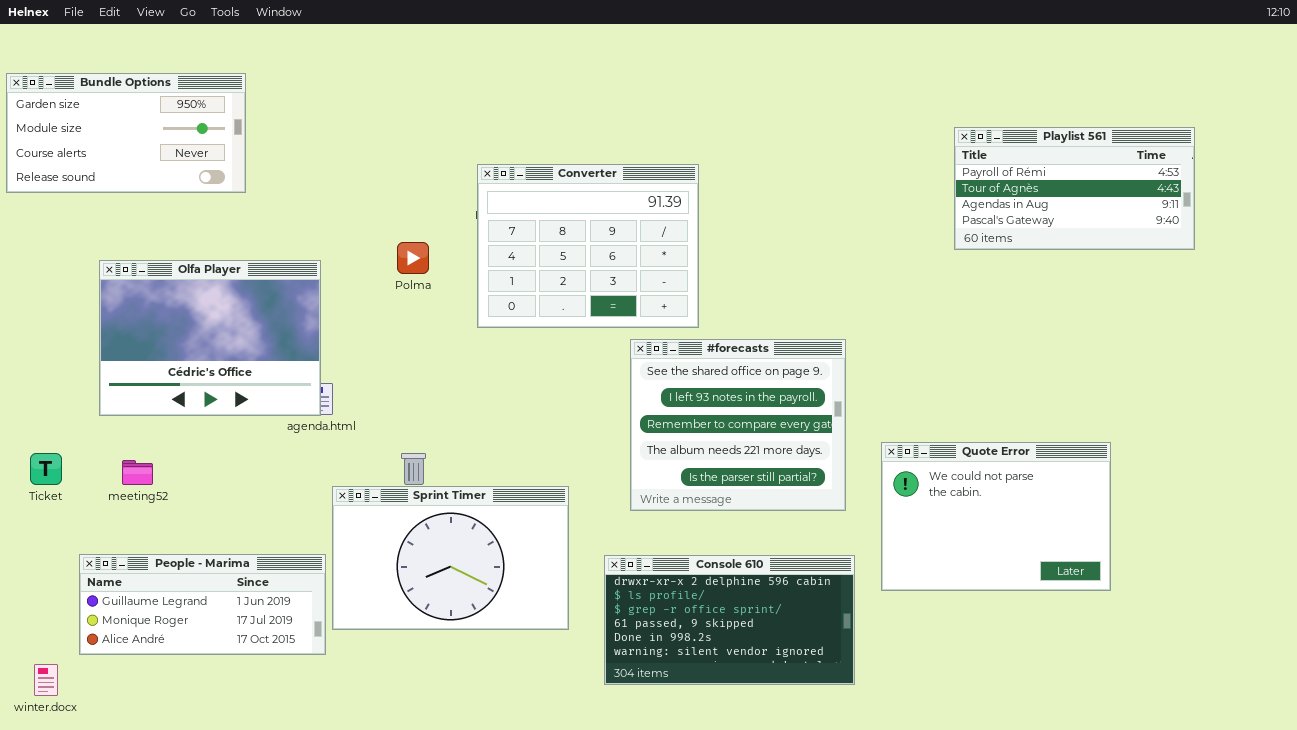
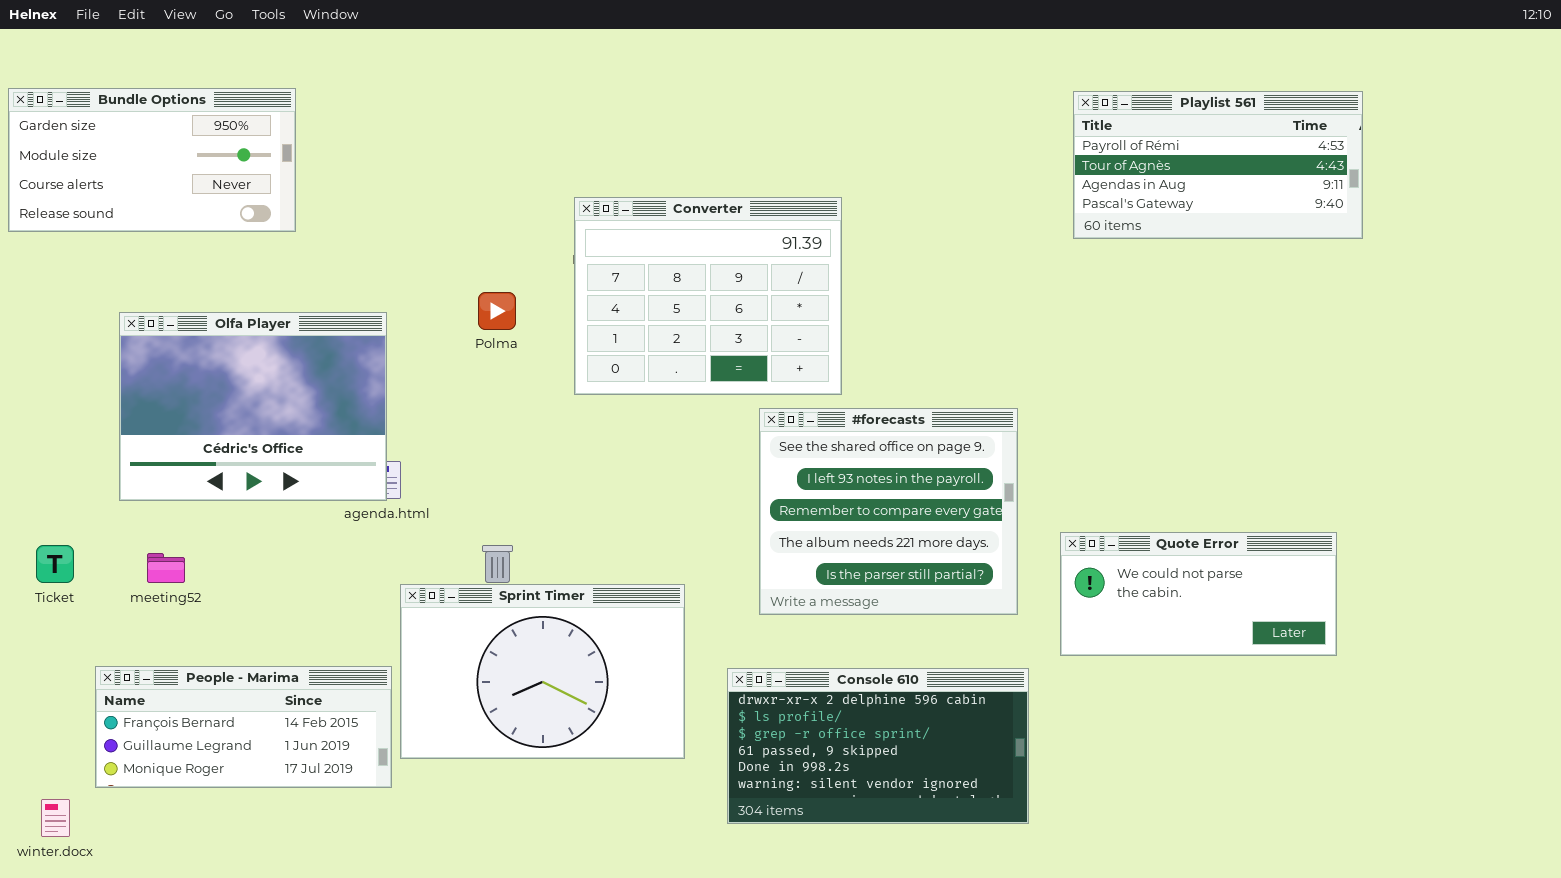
Playlist 561: [954,127,1195,250] -> [1073,91,1363,239], moved
Quote Error: [881,442,1111,591] -> [1060,532,1337,656], resized
People - Marima: [79,554,326,655] -> [95,666,392,788], scrolled up 1 row

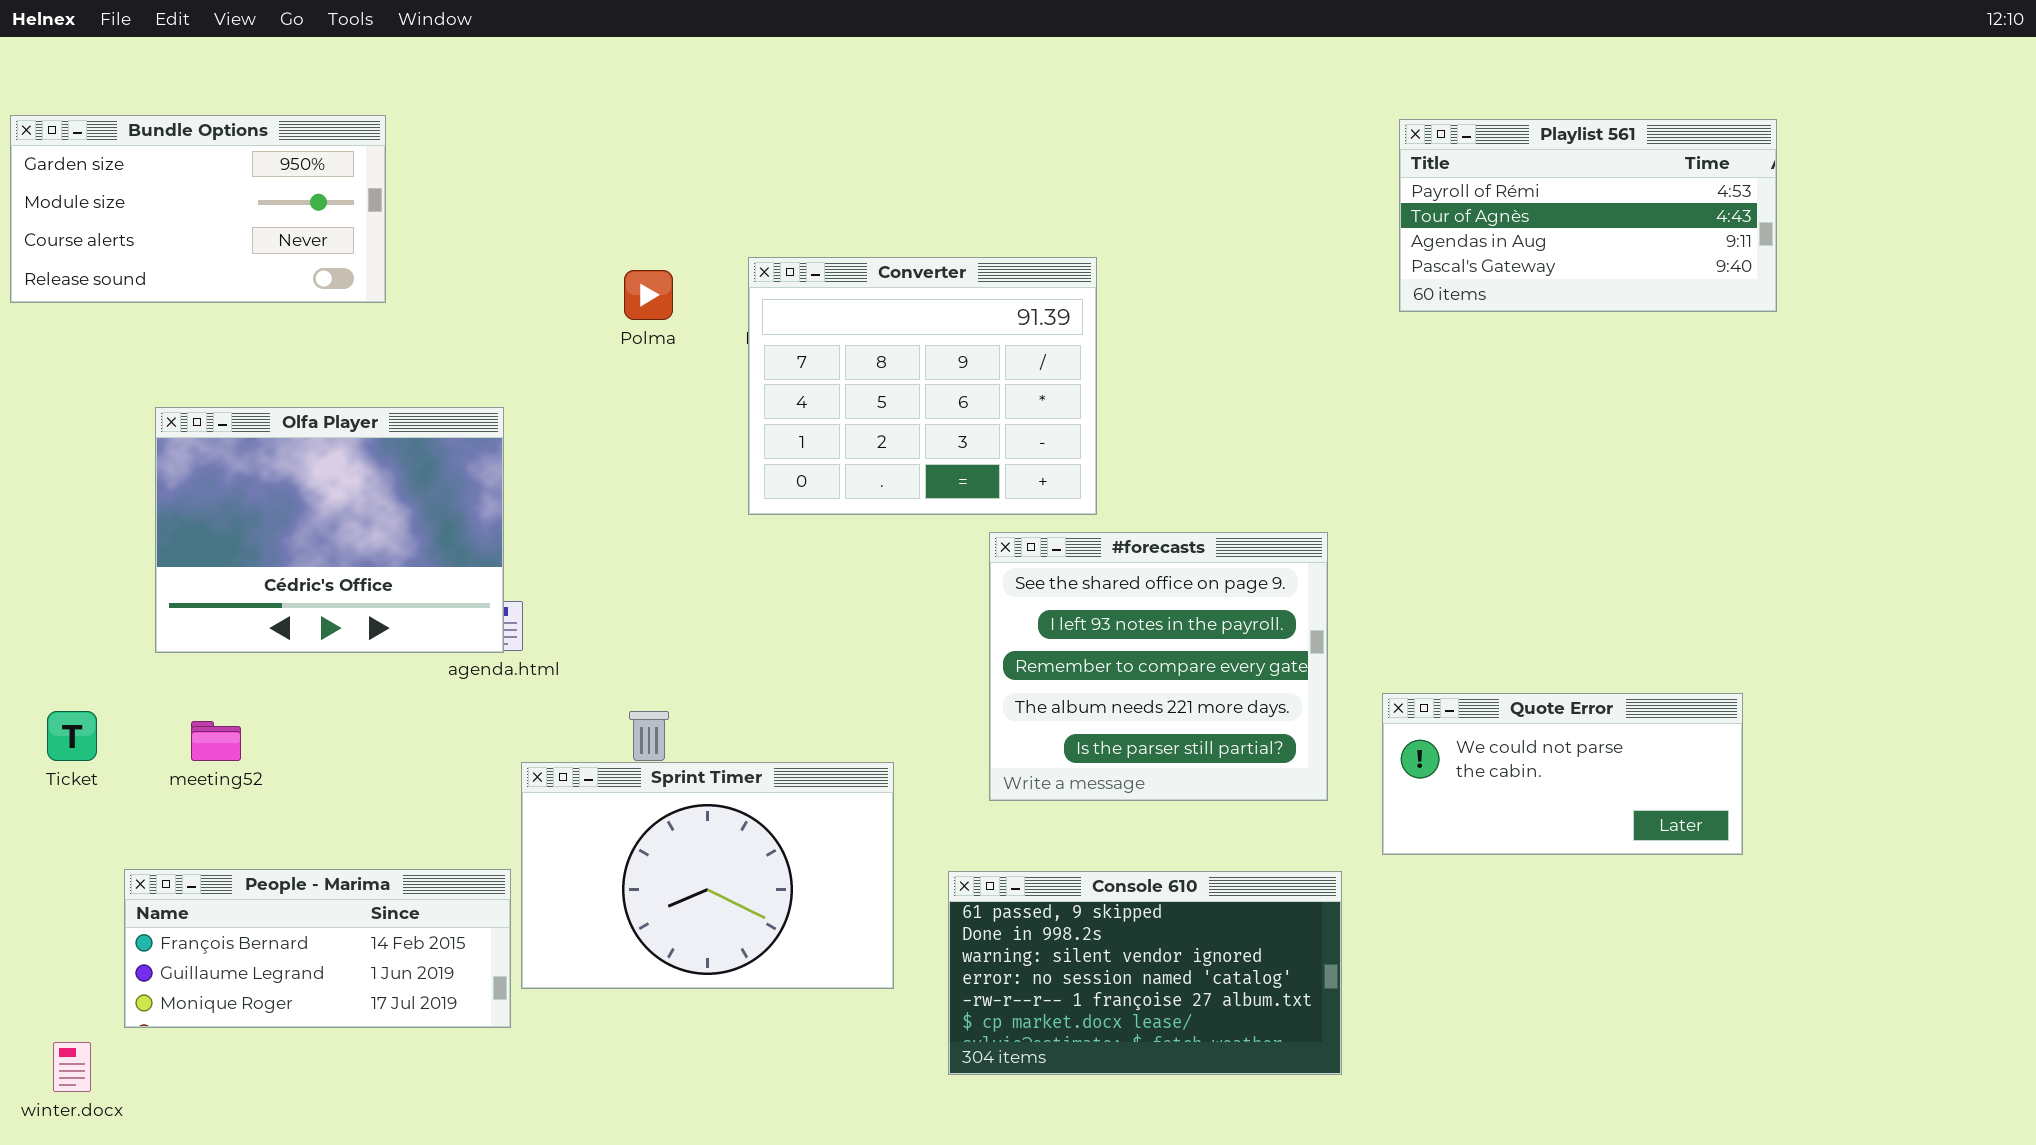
Polma: [478,292,516,330] -> [624,270,673,320], moved
Console 610: [727,668,1029,824] -> [948,871,1342,1075], scrolled down 3 rows

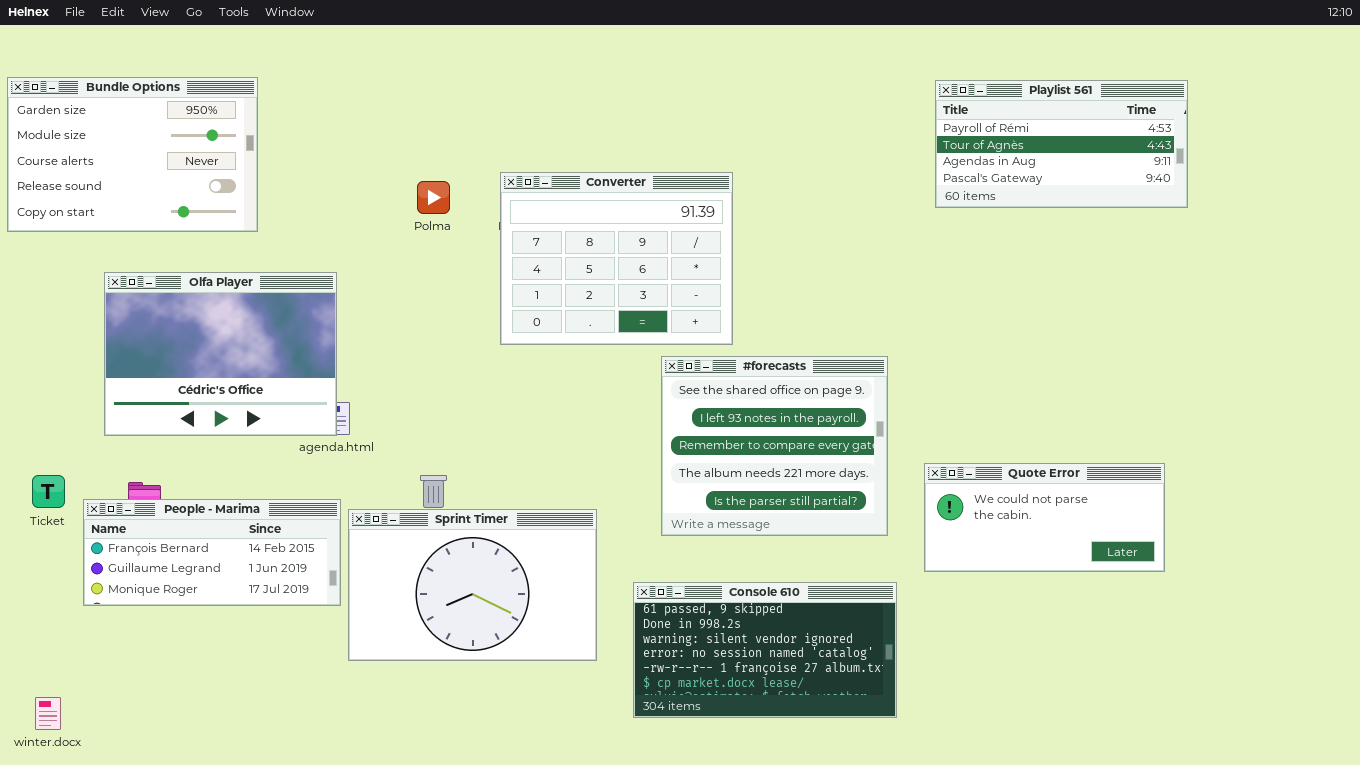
Bundle Options: [10,115,386,303] -> [7,77,258,232], resized
People - Marima: [124,869,511,1028] -> [83,499,341,606], moved

